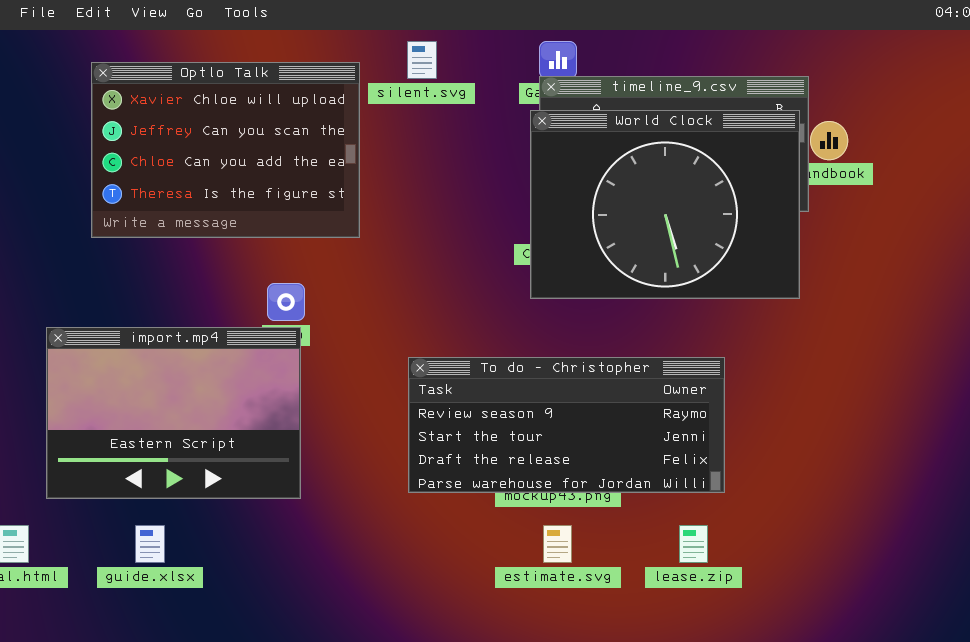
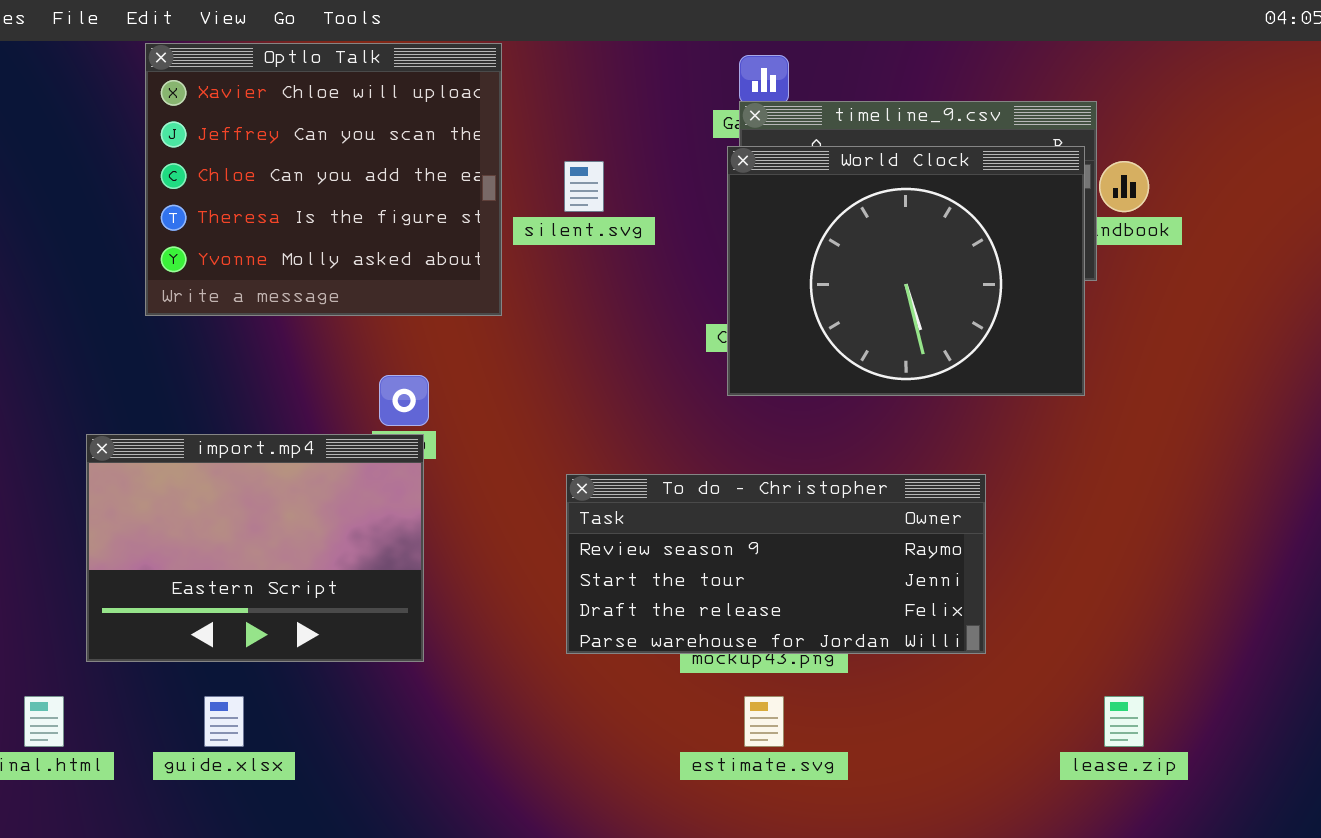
silent.svg: [407,41,437,79] -> [564,161,604,212], moved
Optlo Talk: [91,62,360,238] -> [145,43,502,316], resized
lease.zip: [679,525,708,563] -> [1104,696,1144,747], moved

